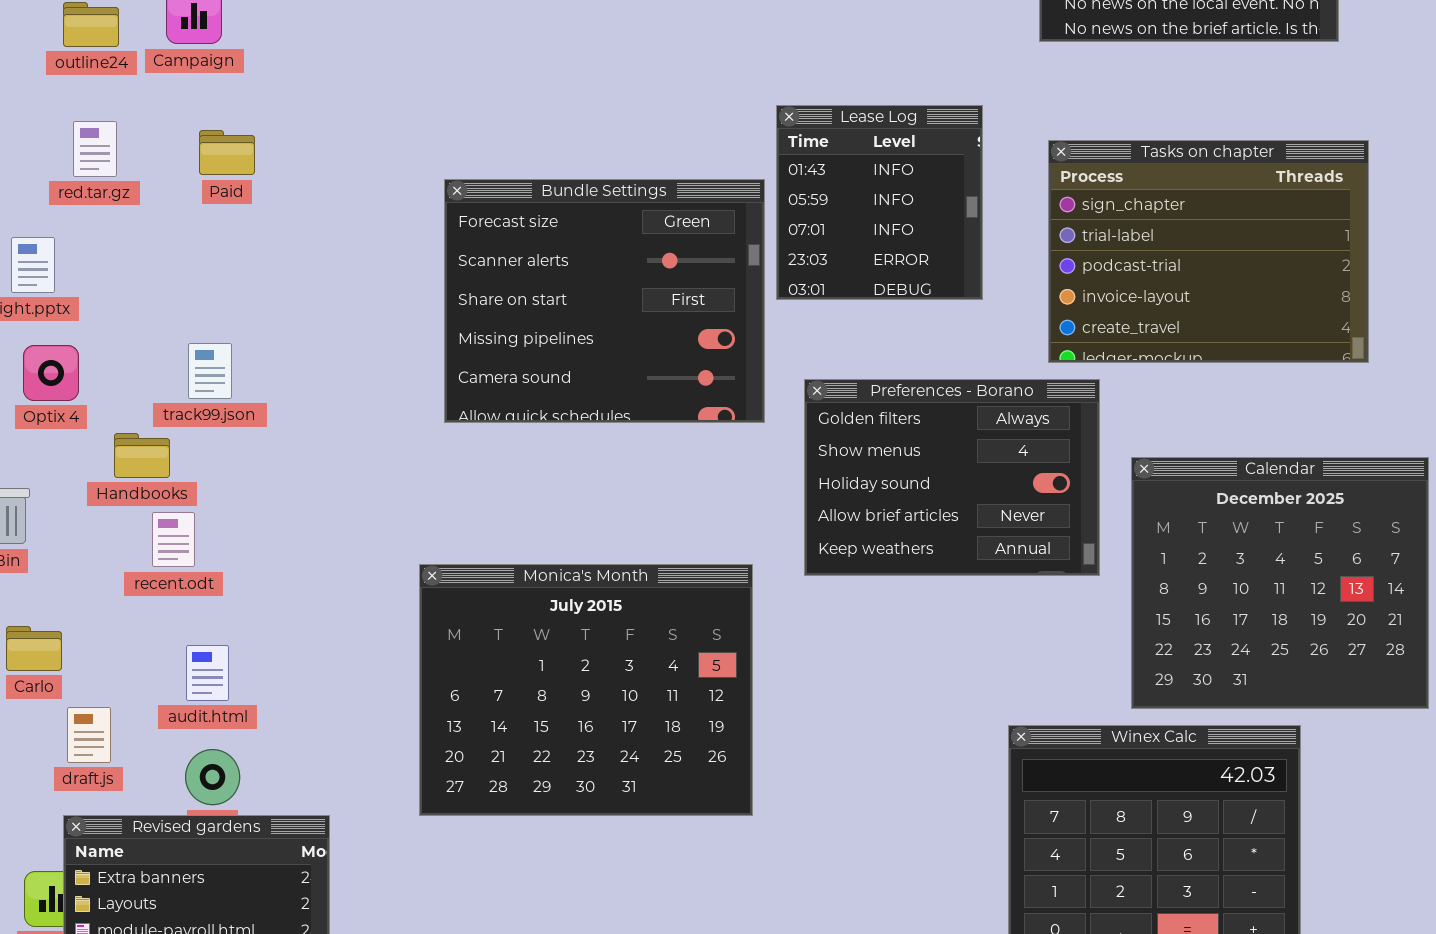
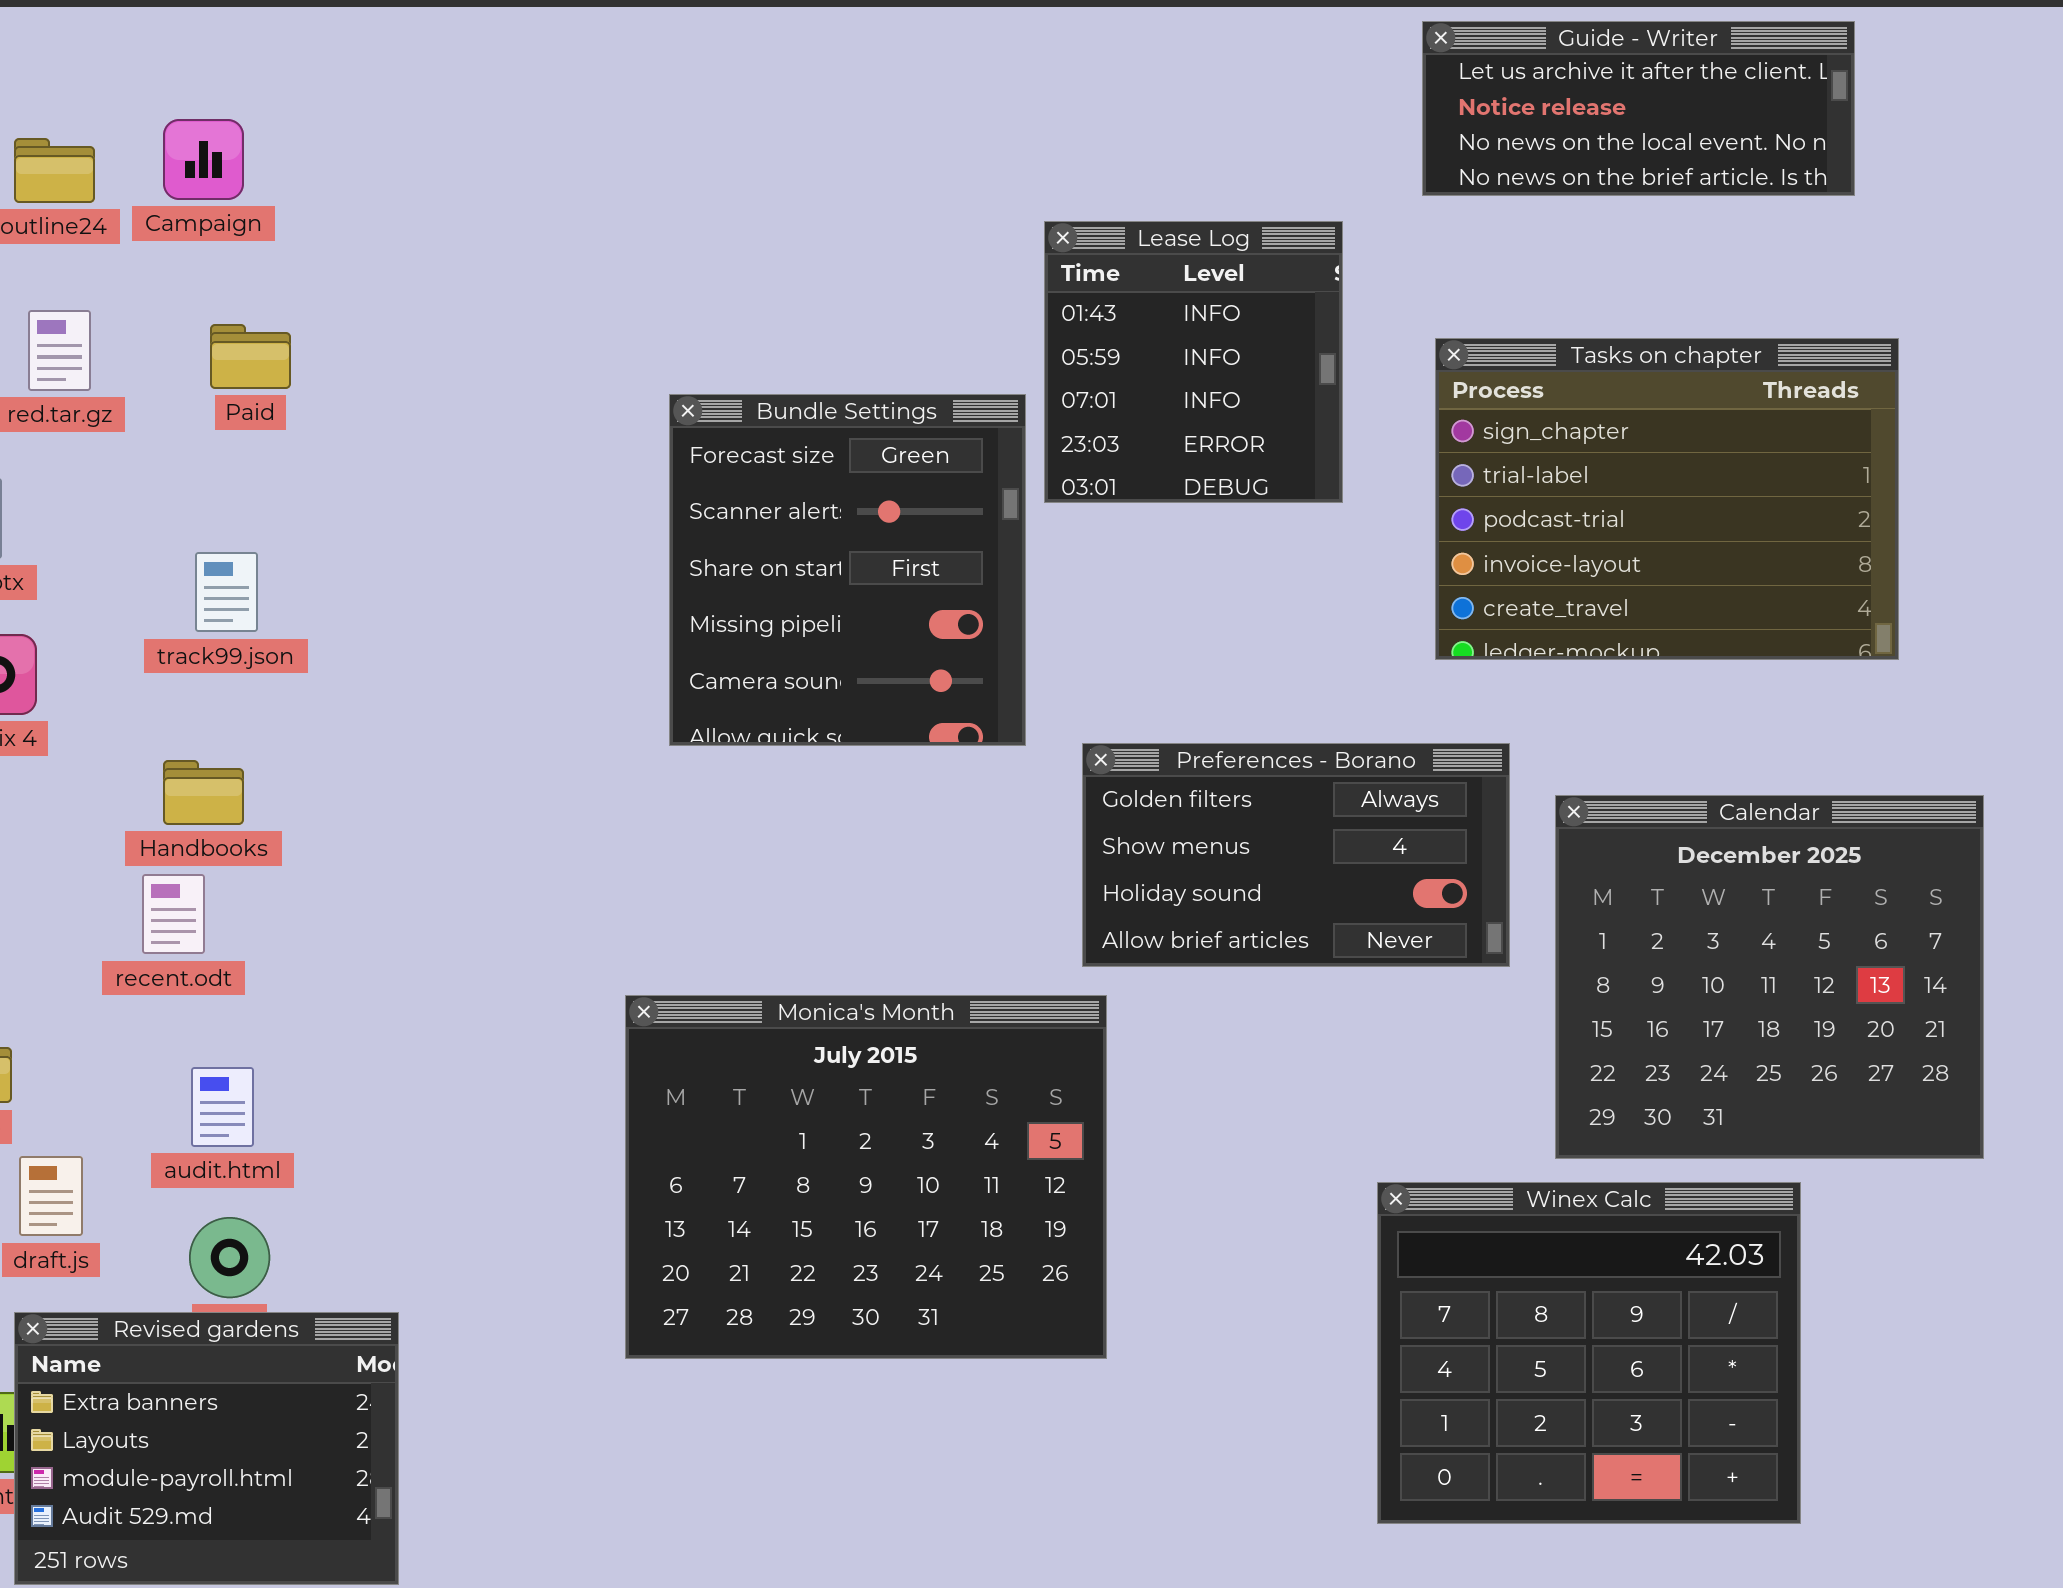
Lease Log: [776,105,983,300] -> [1044,221,1343,503], moved
Bundle Settings: [444,179,765,423] -> [669,394,1026,746], resized
track99.json: [188,343,232,399] -> [195,552,258,632], moved
Preferences - Borano: [804,379,1100,576] -> [1082,743,1510,967], resized
Handbooks: [114,433,170,478] -> [163,760,244,825], moved
Monica's Month: [419,564,753,816] -> [625,995,1107,1359], moved

